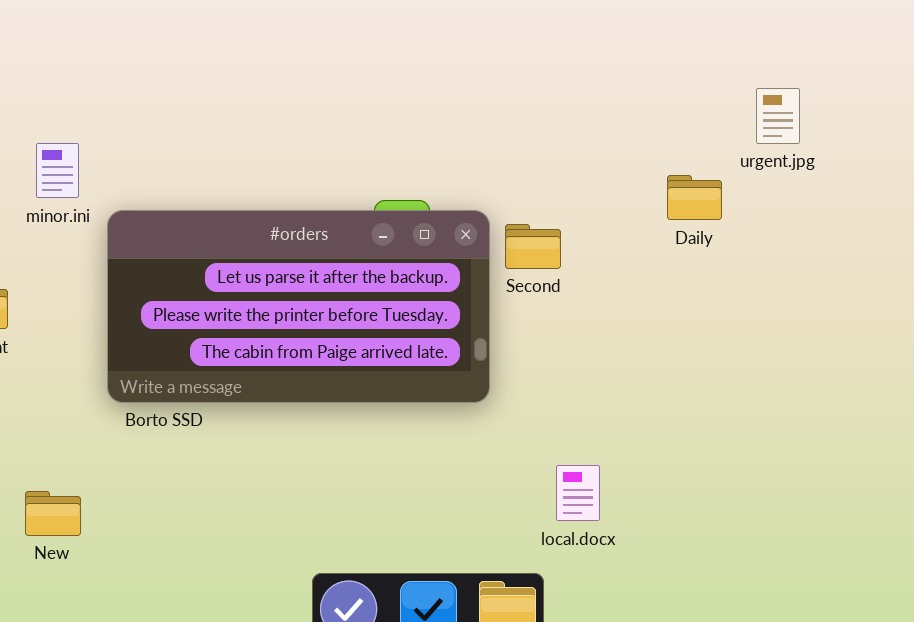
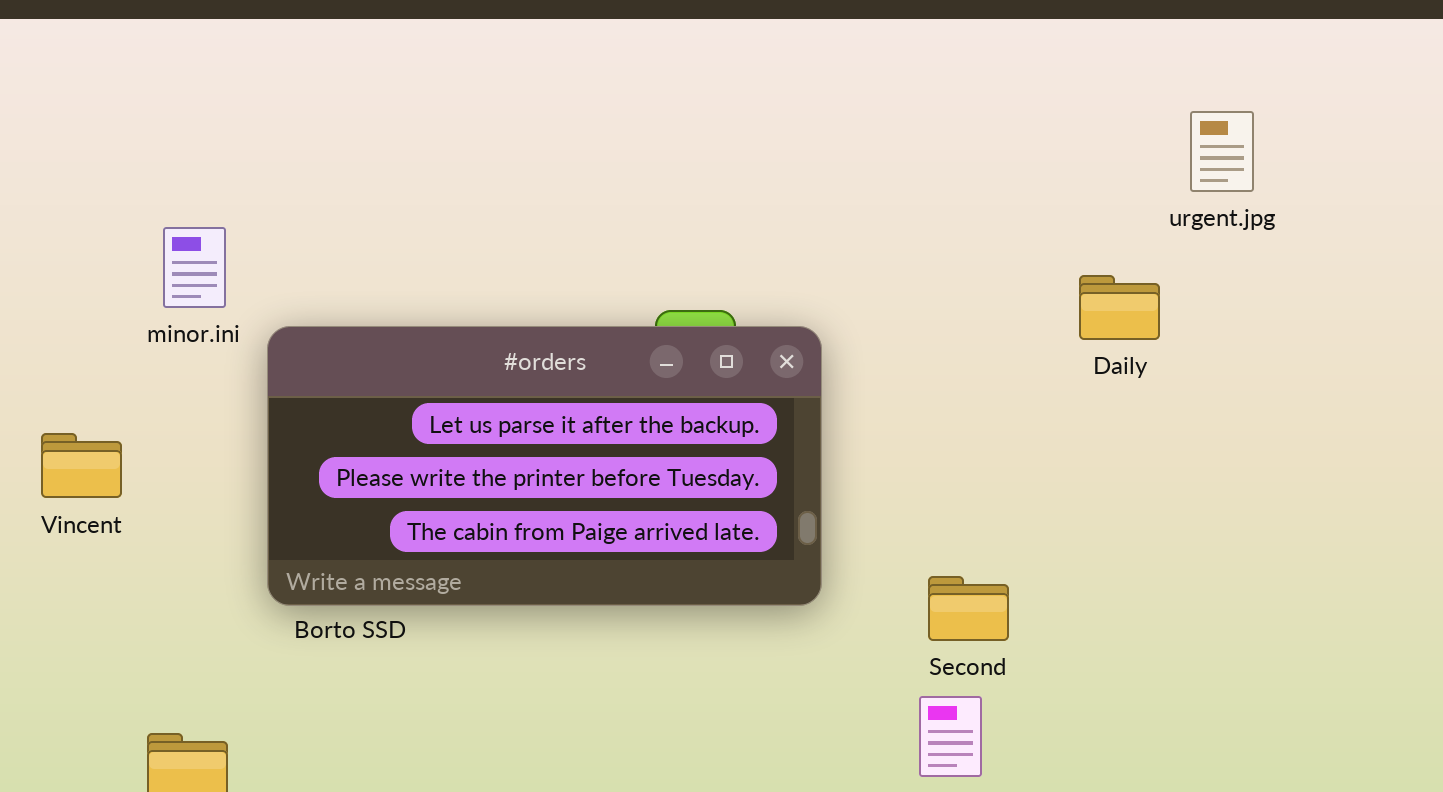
urgent.jpg: [756,88,800,144] -> [1190,111,1254,192], moved
Second: [505,224,561,269] -> [928,576,1009,641], moved

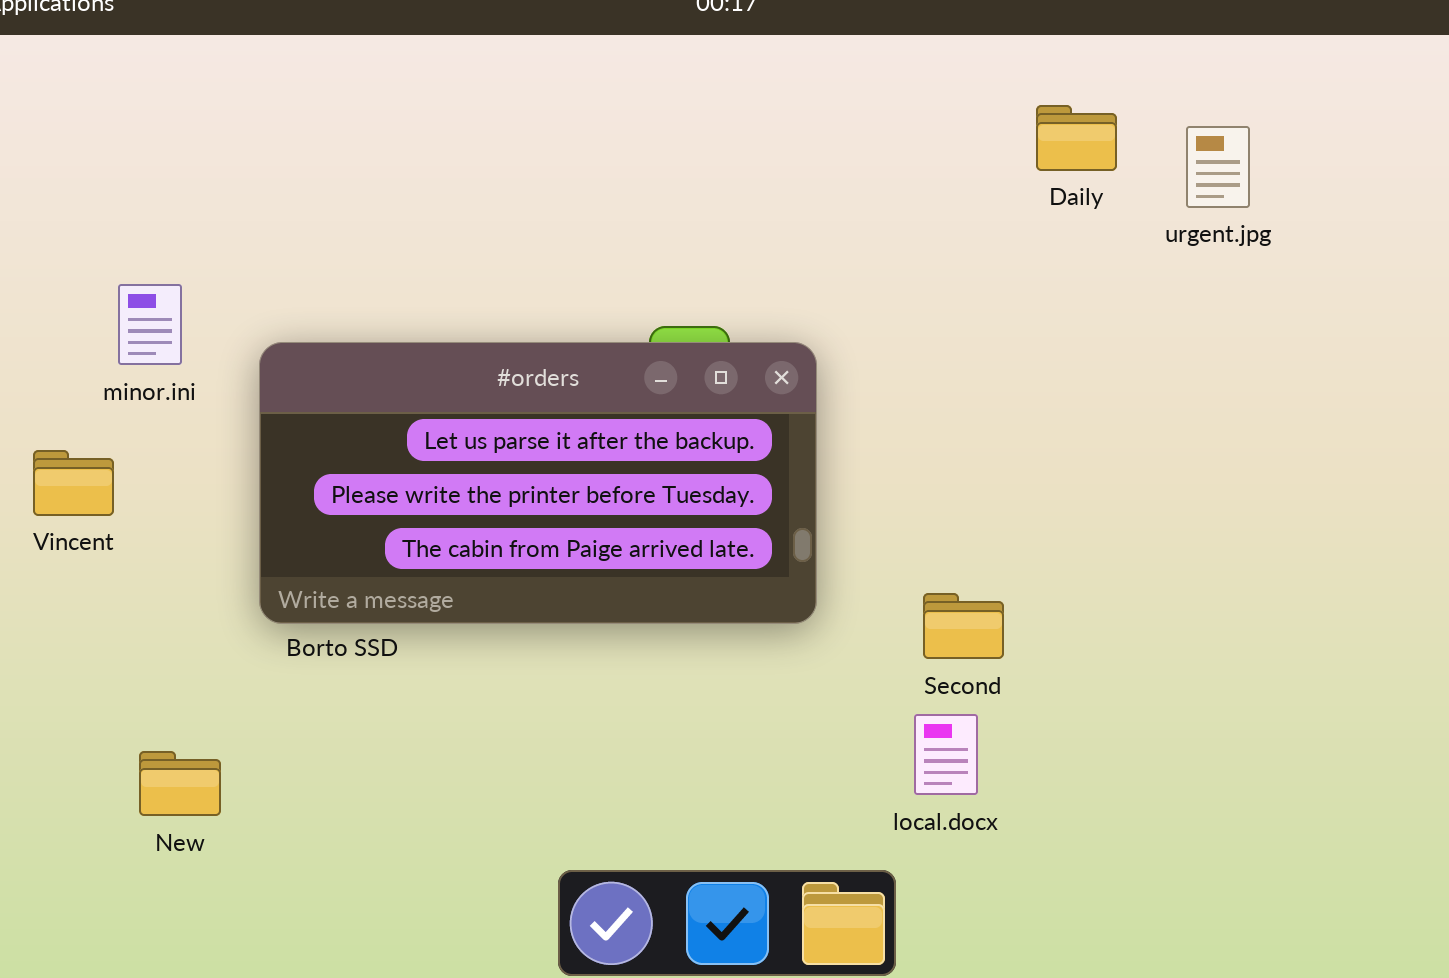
minor.ini: [163,227,226,308] -> [118,284,182,365], moved
Daily: [1079,275,1160,340] -> [1036,105,1117,171], moved

